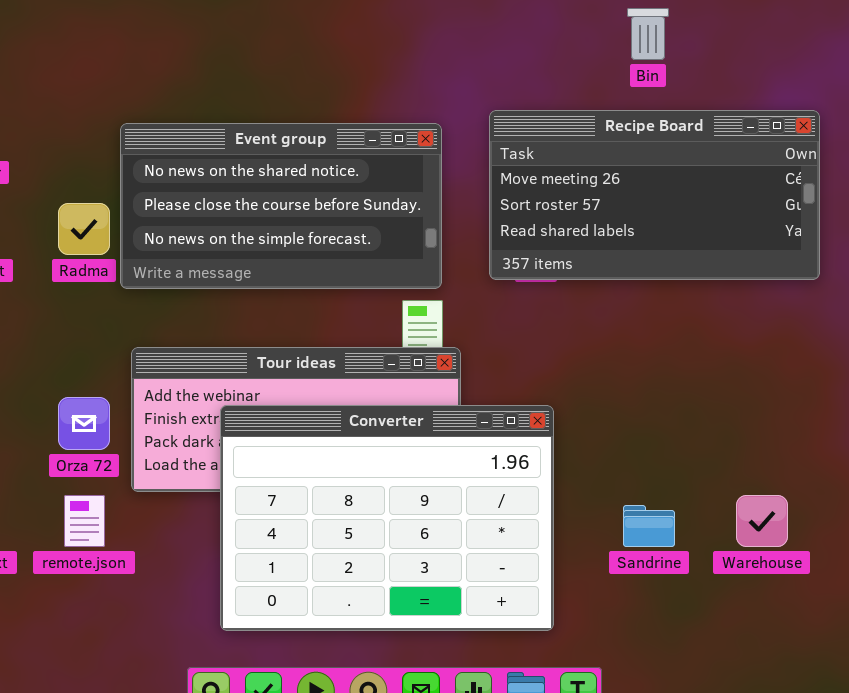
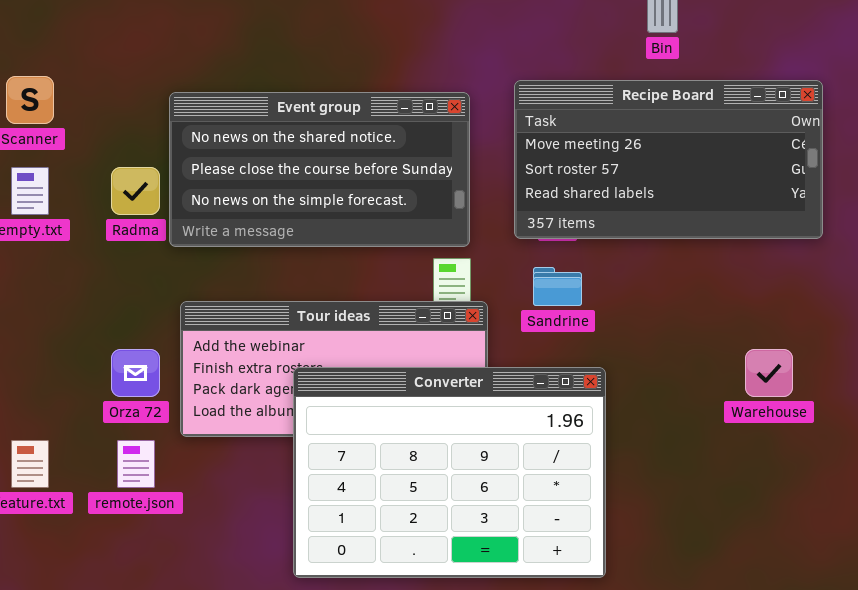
Converter: [220,405,554,631] -> [293,367,606,578], moved
Warehouse: [736,495,788,547] -> [745,349,793,397], moved
Sandrine: [623,505,675,547] -> [533,267,582,306], moved

